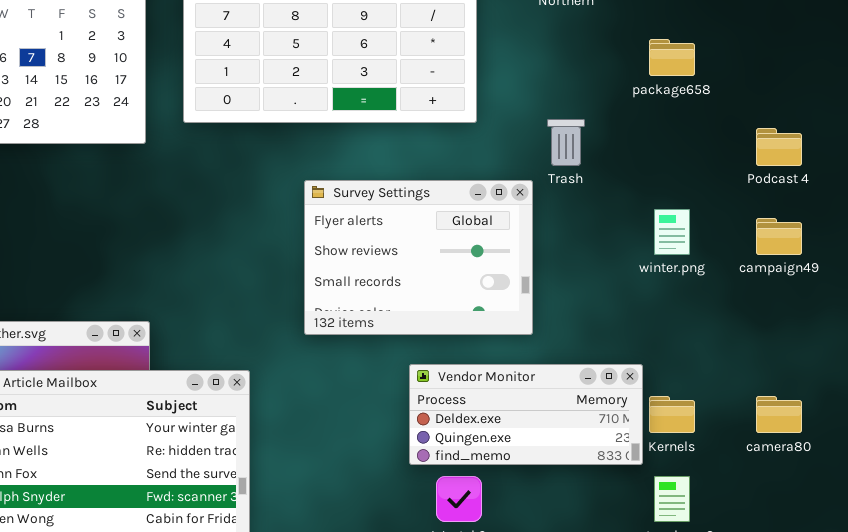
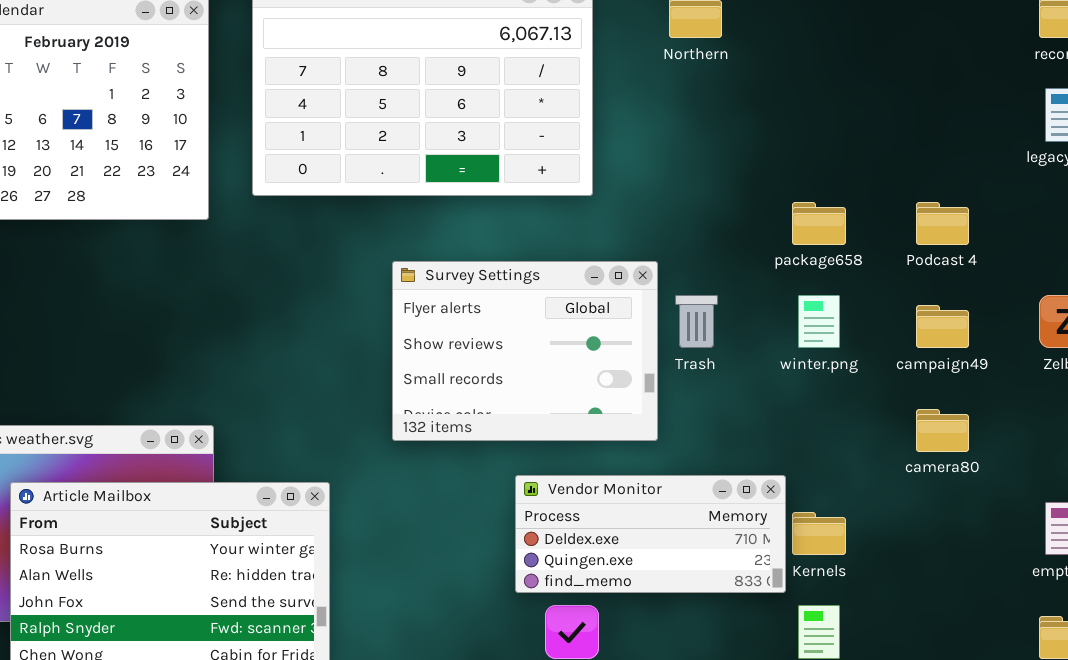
package658: [649,39,695,76] -> [792,202,846,245], moved
Trash: [547,119,585,166] -> [675,295,718,348], moved
camera80: [756,396,802,433] -> [916,409,969,452], moved

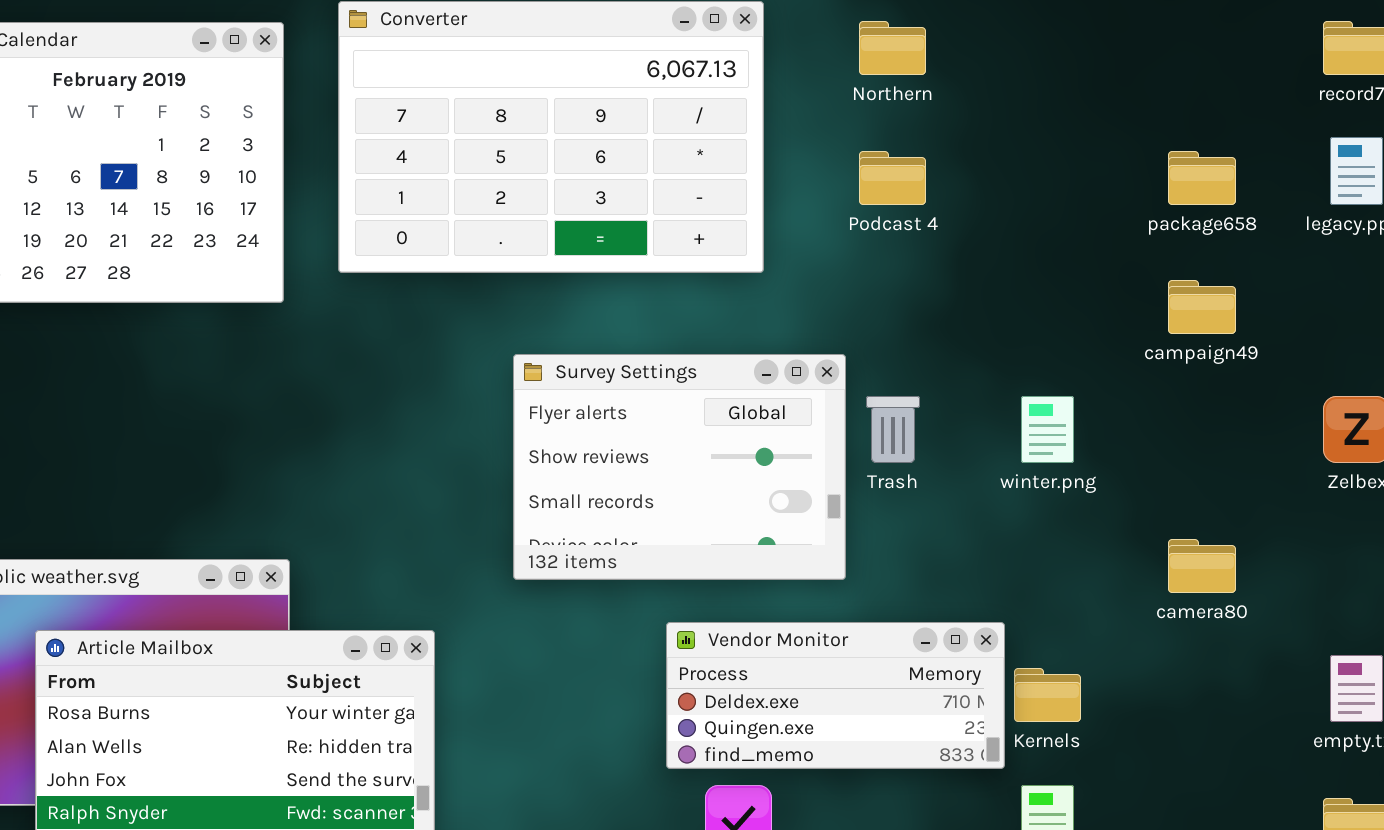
package658: [792,202,846,245] -> [1168,151,1236,205], moved
Podcast 4: [916,202,969,245] -> [859,151,926,205], moved
campaign49: [916,305,969,348] -> [1168,280,1236,334], moved

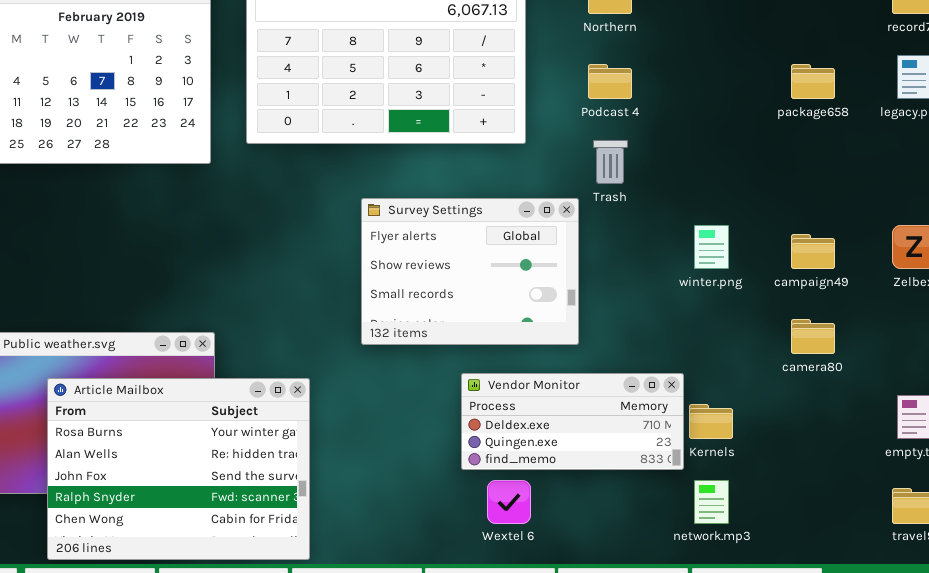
campaign49: [1168,280,1236,334] -> [791,234,835,269], moved
Trash: [866,396,920,463] -> [593,140,628,184], moved

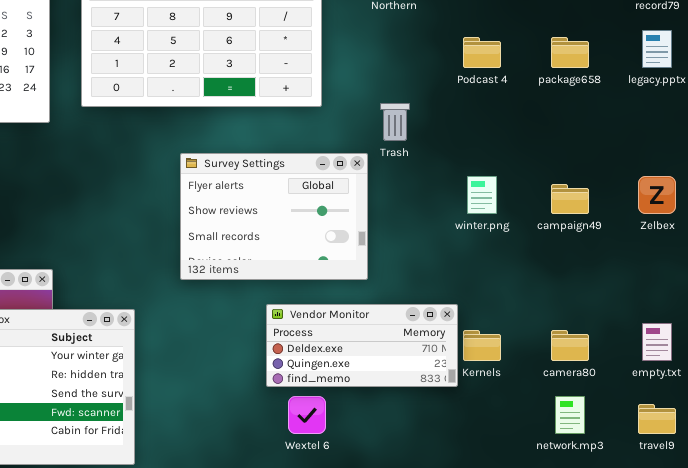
Podcast 4: [588,64,632,99] -> [463,37,501,68], moved
camera80: [791,319,835,354] -> [551,330,589,361], moved
network.mp3: [694,480,729,524] -> [555,396,585,434], moved

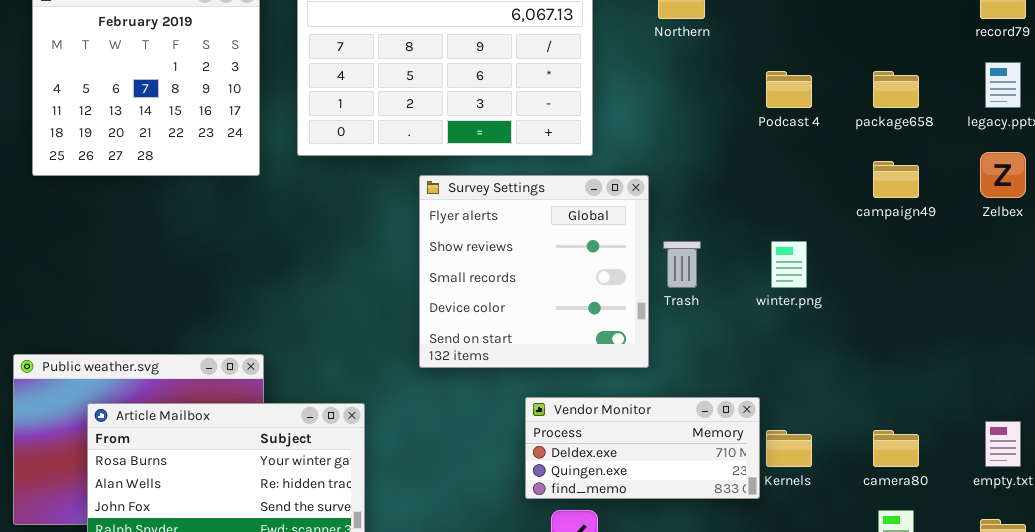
Trash: [380,103,410,141] -> [663,241,701,288], moved
Survey Settings: [180,153,368,280] -> [419,175,649,368], resized
Zelbex: [638,176,676,214] -> [980,152,1026,198], moved
campaign49: [551,184,589,214] -> [873,161,919,198], moved

